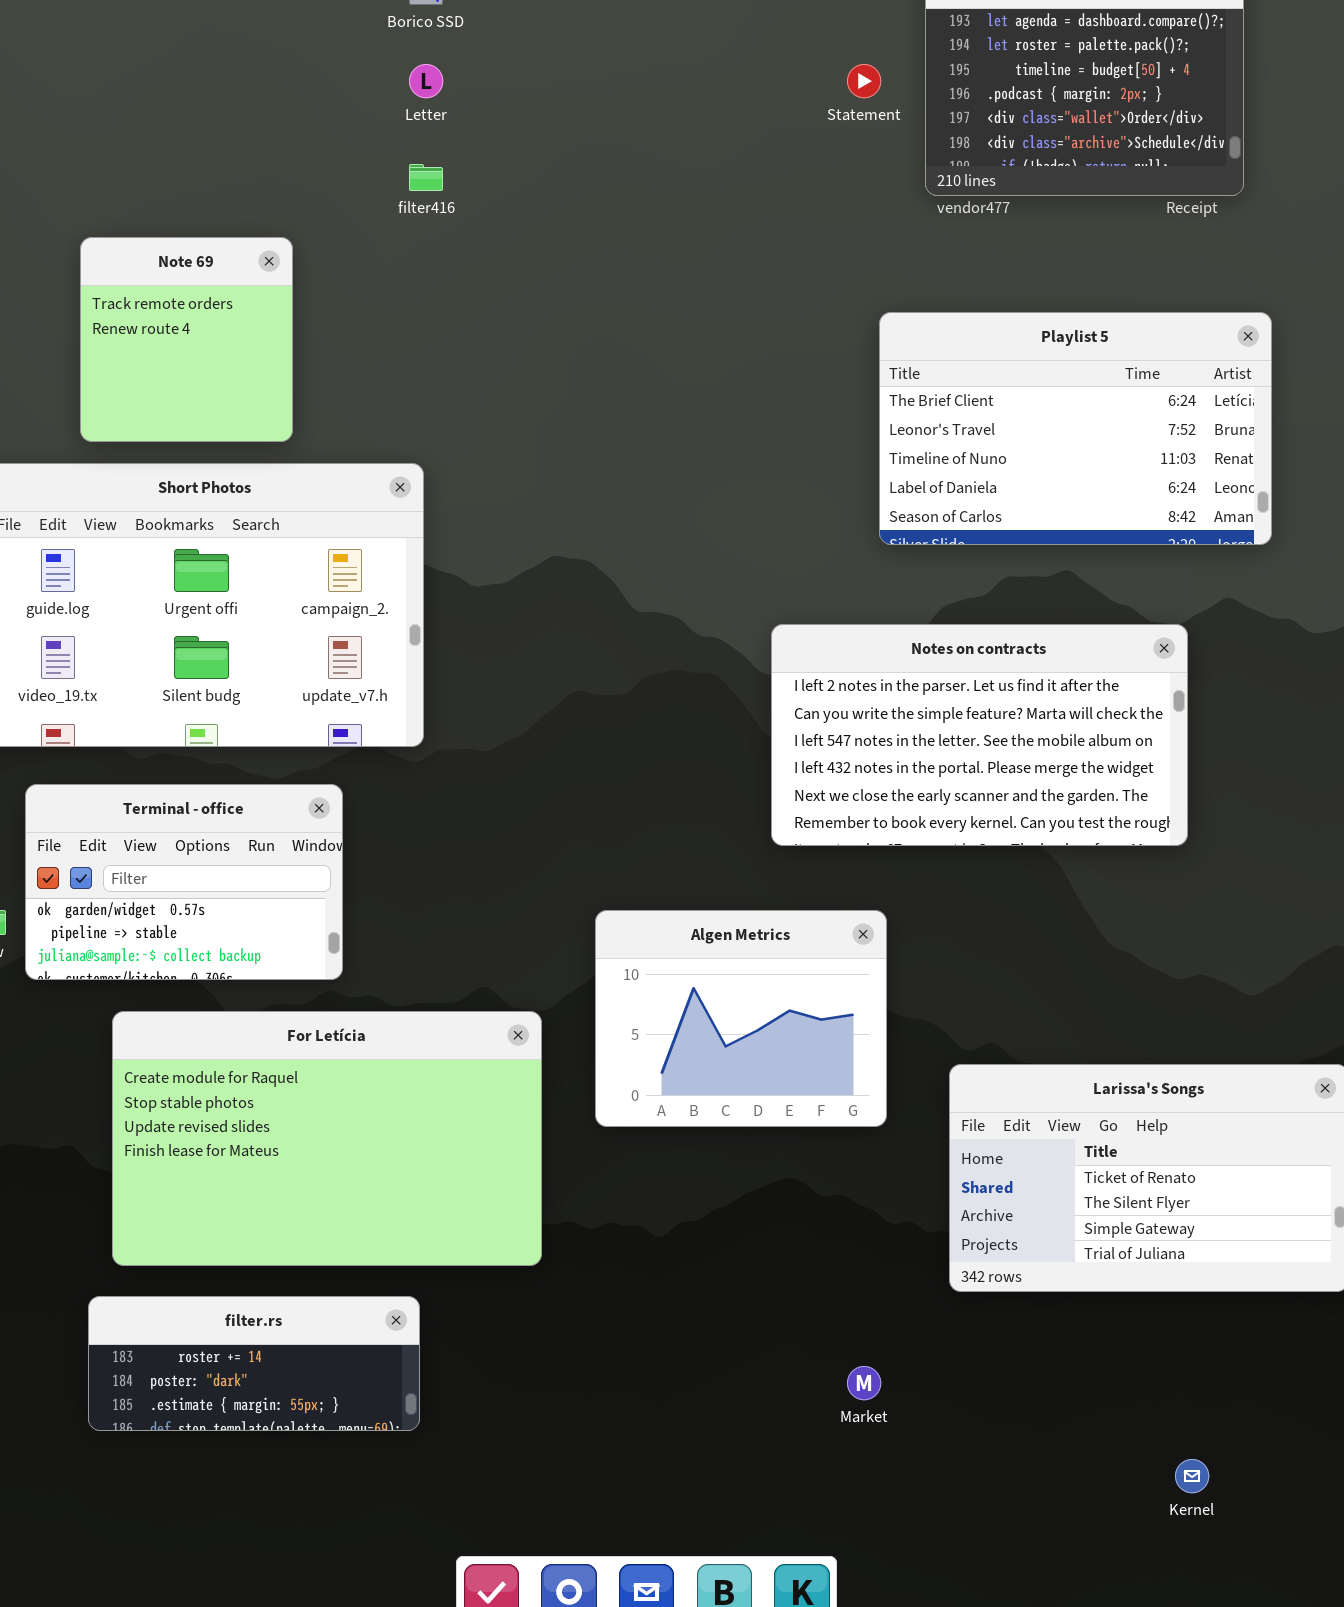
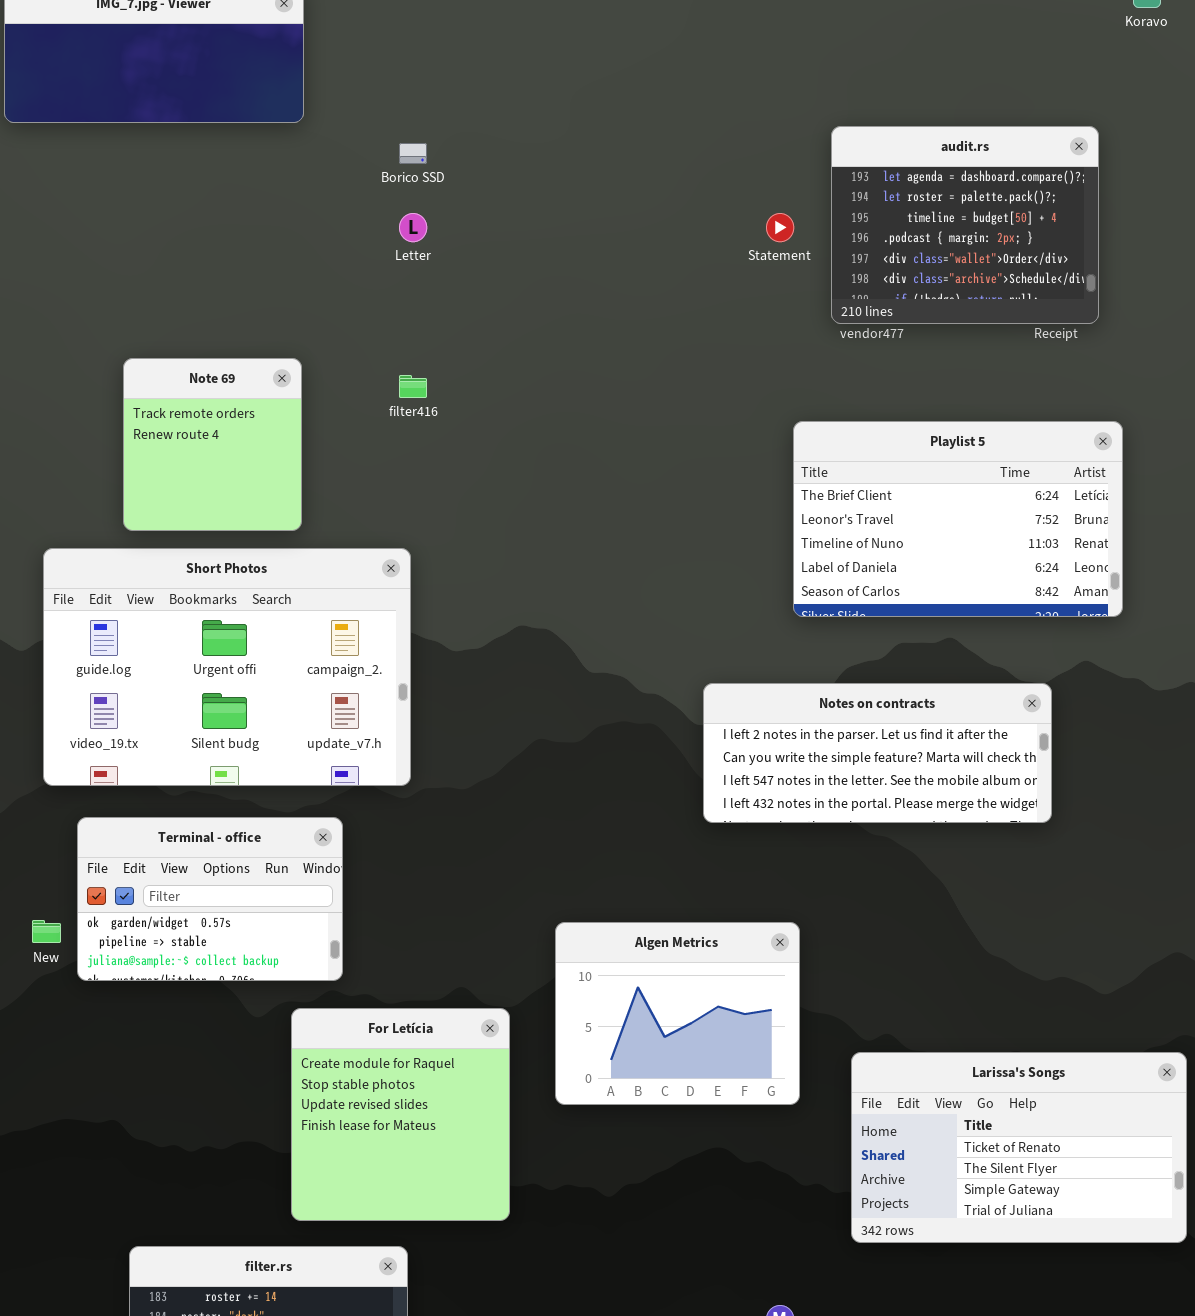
filter416: [409,164,443,191] -> [399,375,427,398], moved
Notes on contracts: [771,624,1188,846] -> [703,683,1052,823], resized
For Letícia: [112,1011,542,1266] -> [291,1008,510,1221], resized

